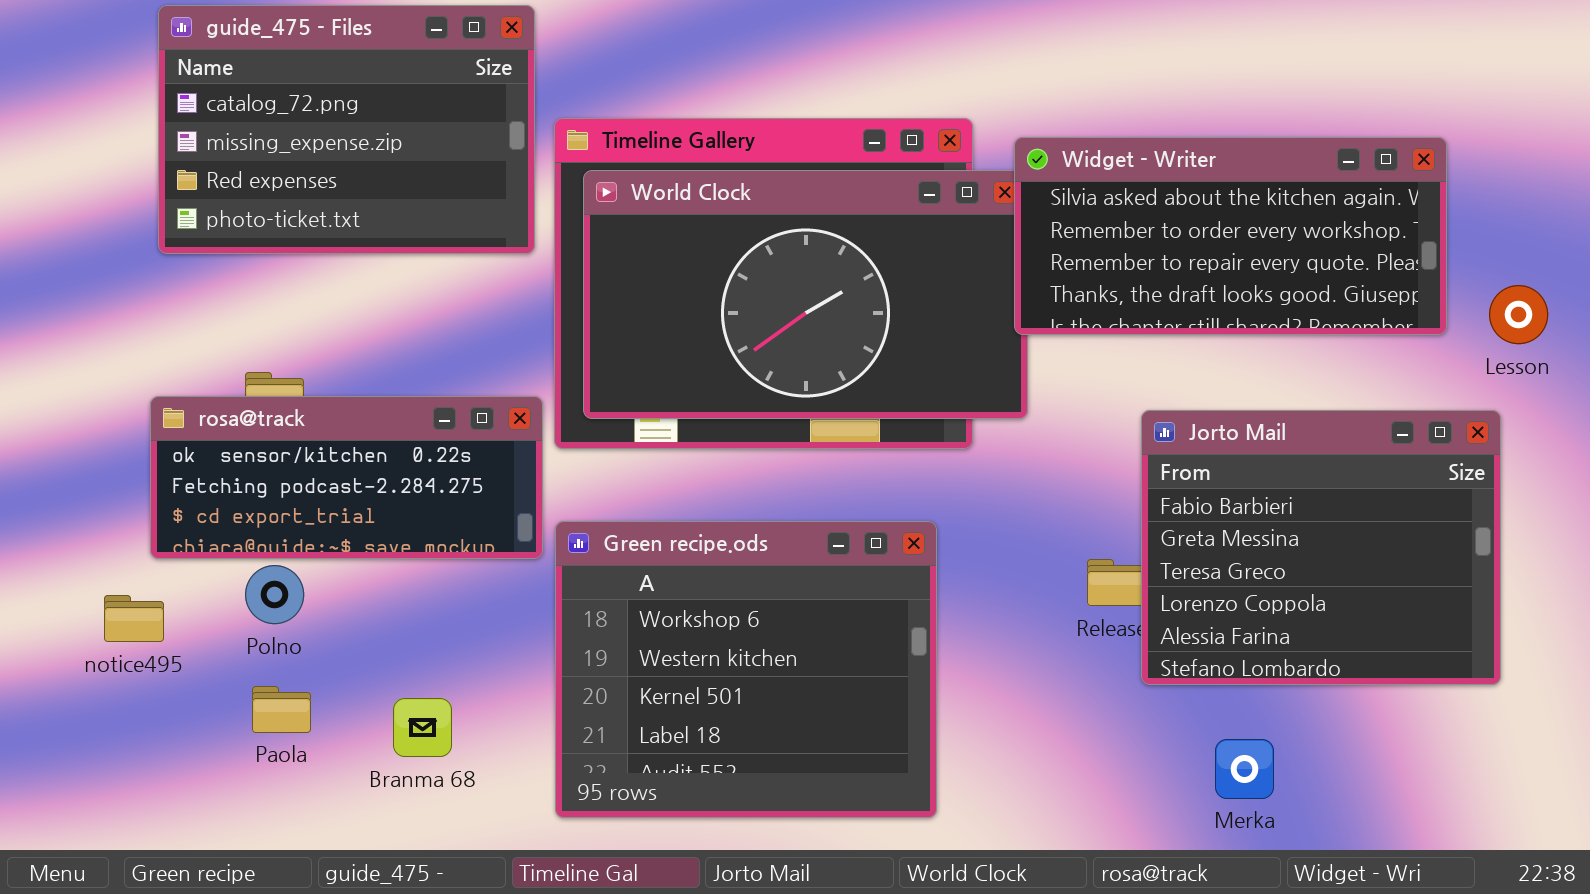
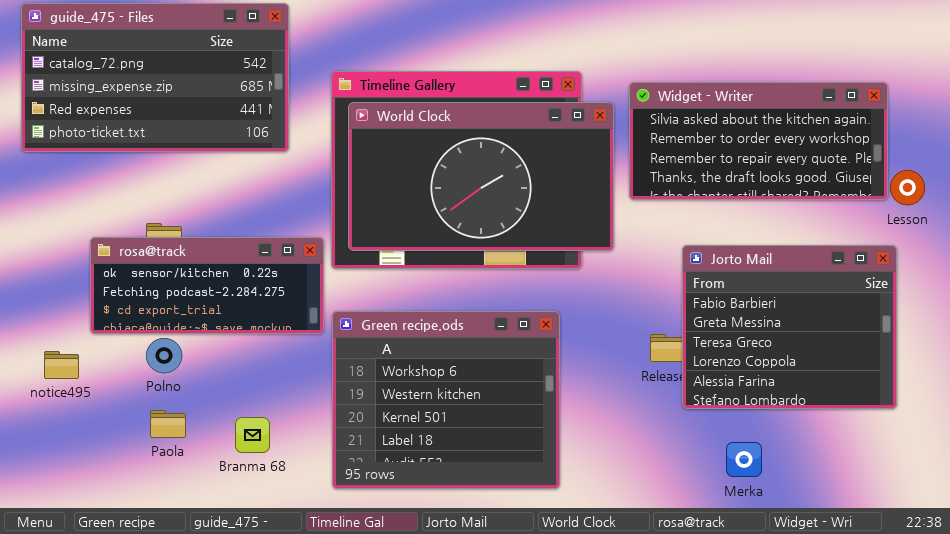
guide_475 - Files: [158,5,535,254] -> [21,3,289,152], moved, resized
Widget - Writer: [1014,137,1447,335] -> [629,82,888,200], moved
notice495: [104,595,164,642] -> [44,351,79,379], moved

